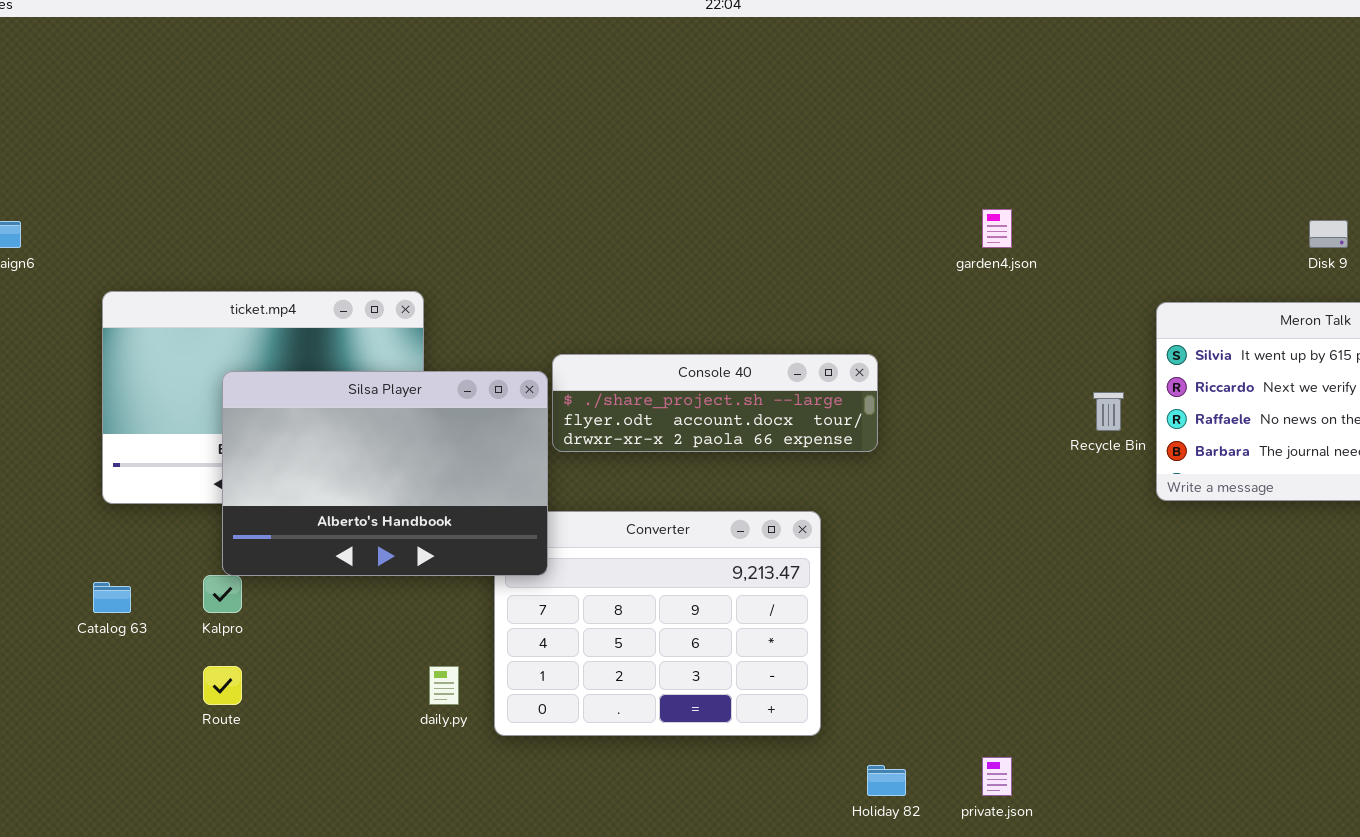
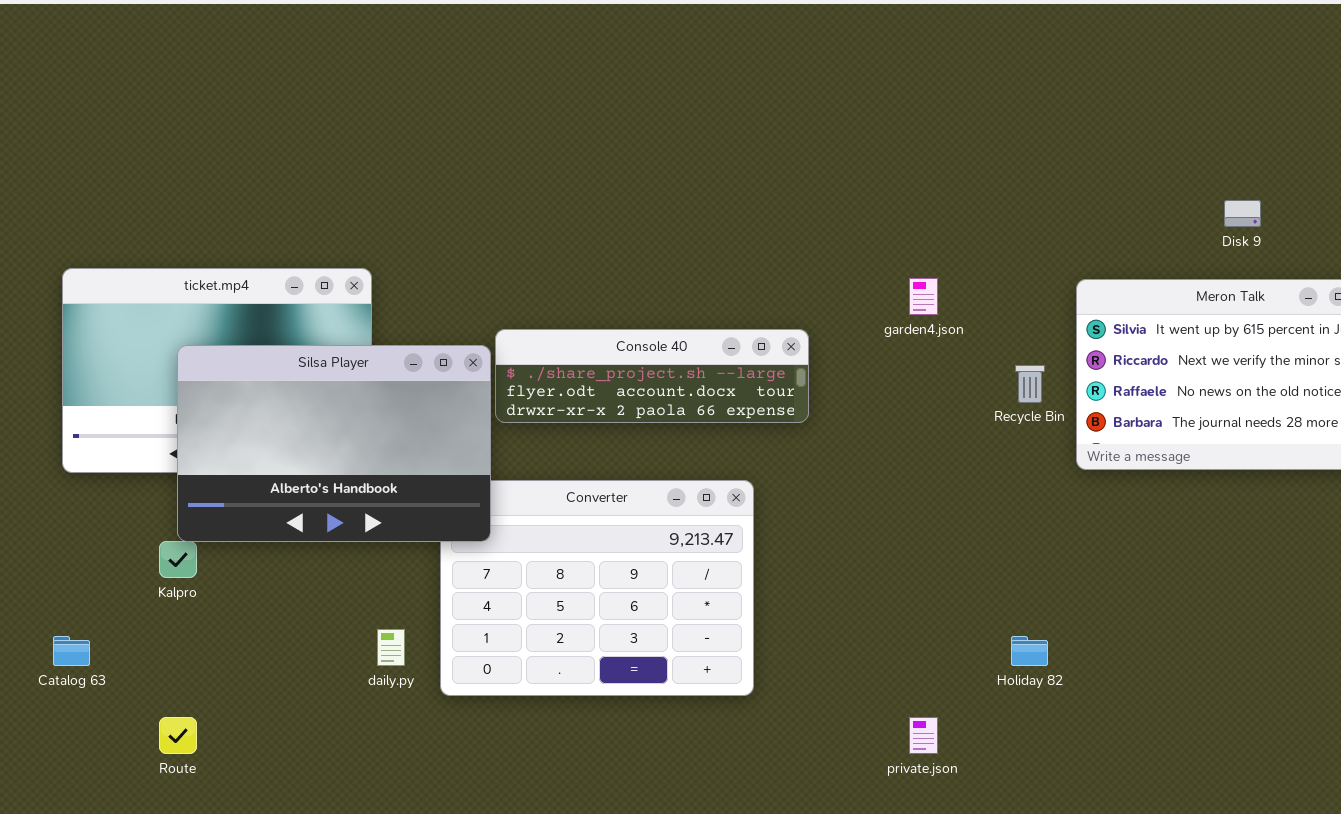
garden4.json: [982,209,1012,248] -> [909,278,938,315], moved
Catalog 63: [93,582,131,613] -> [53,636,90,666], moved
Route: [203,666,242,705] -> [159,717,197,754], moved
Holiday 82: [867,765,906,796] -> [1011,636,1048,666], moved

